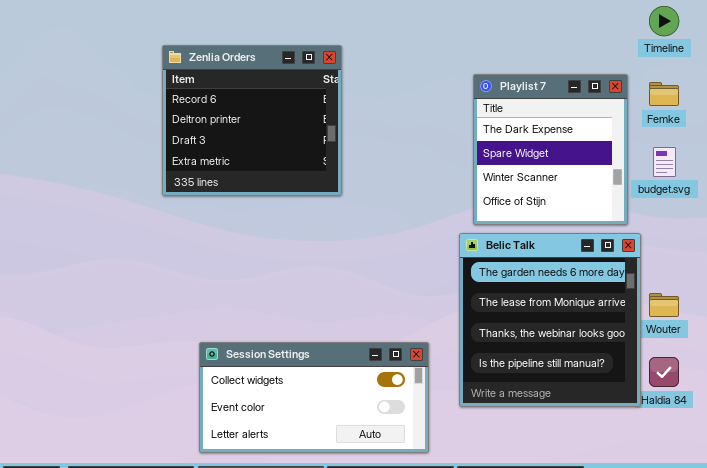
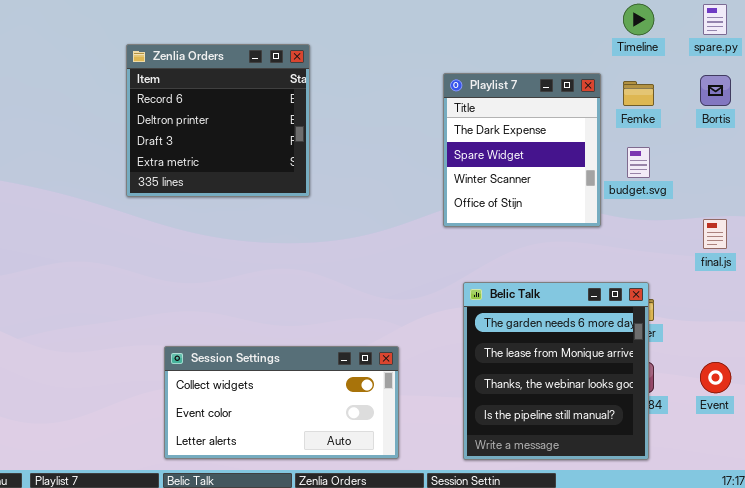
Belic Talk: [459,233,641,407] -> [463,282,649,460], moved

